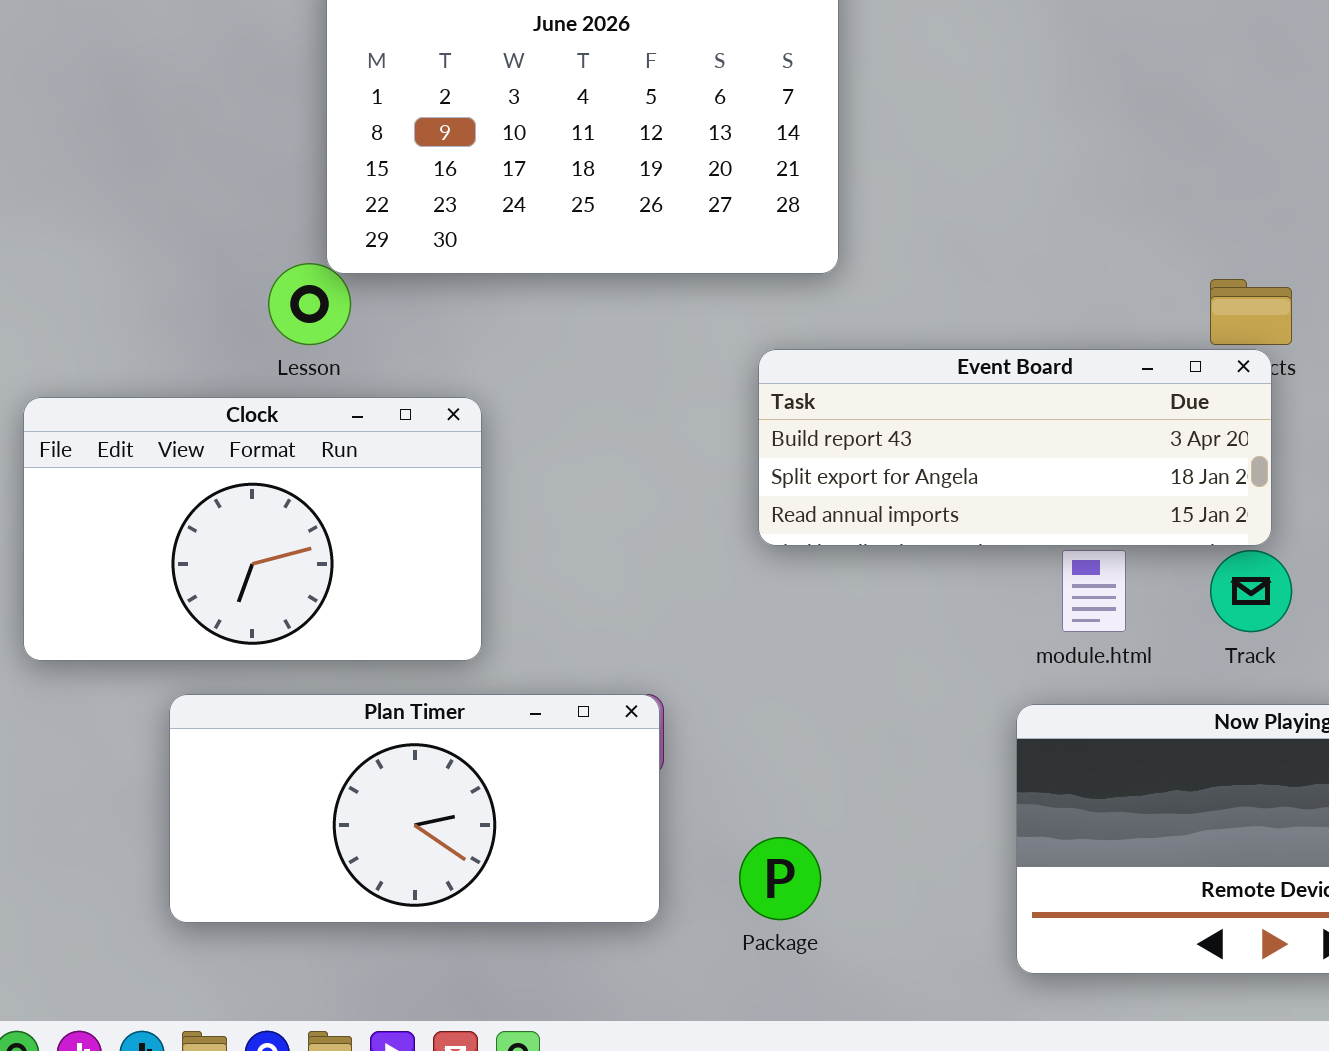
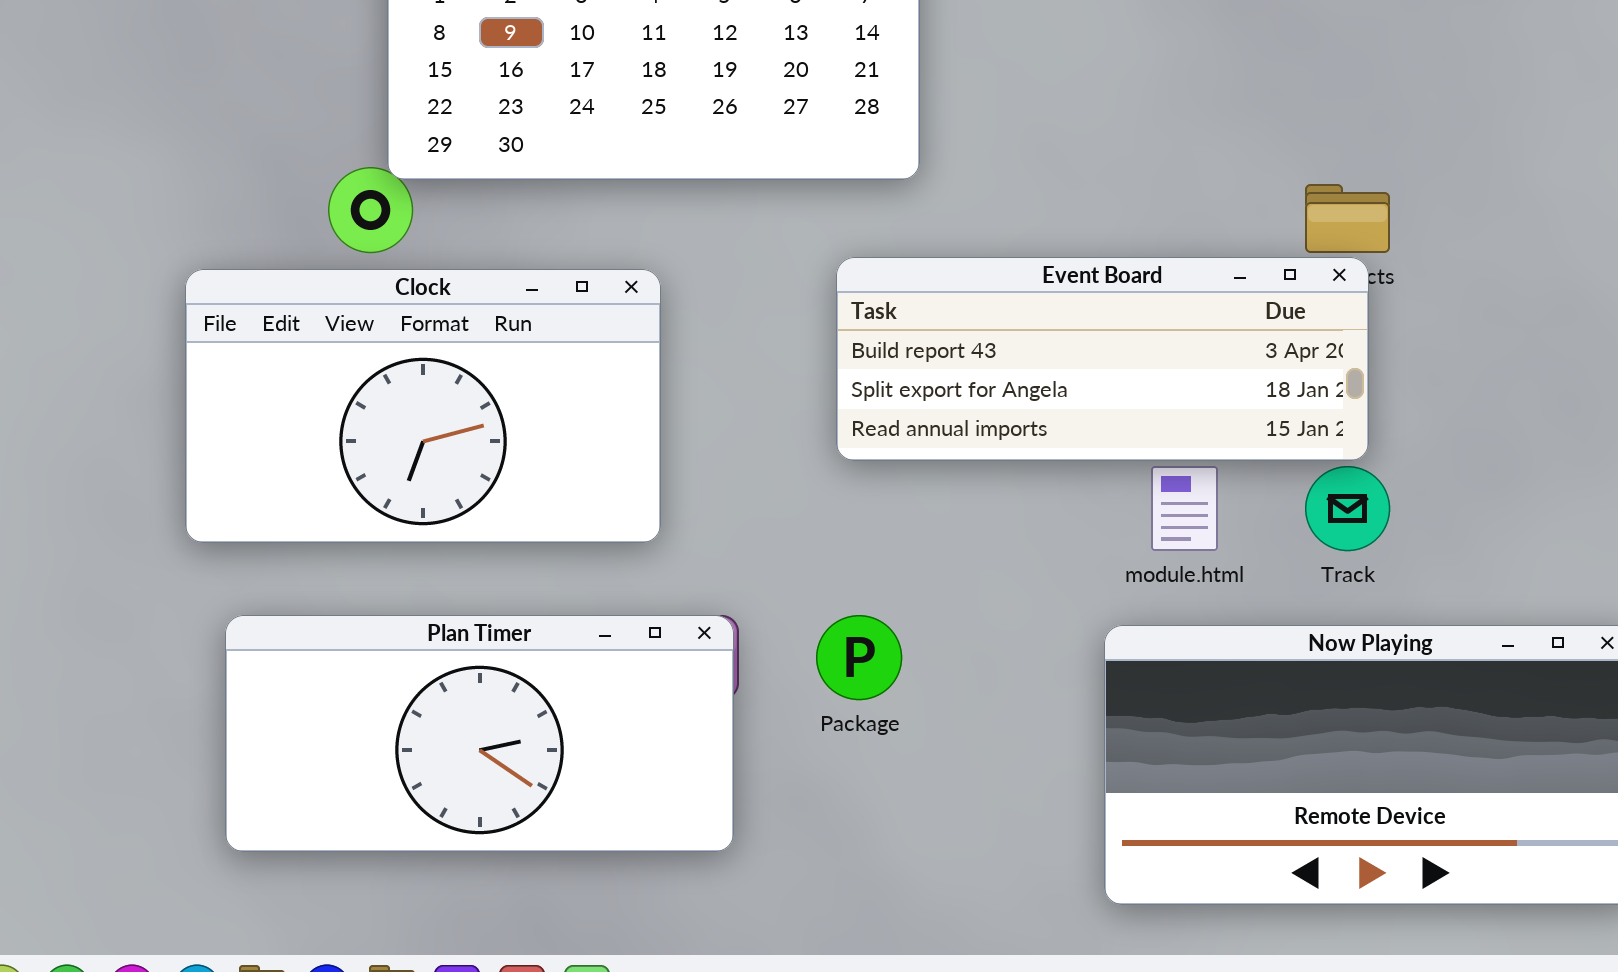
Clock: [23,397,482,661] -> [185,269,661,543], moved
Package: [739,837,821,920] -> [816,615,902,700], moved

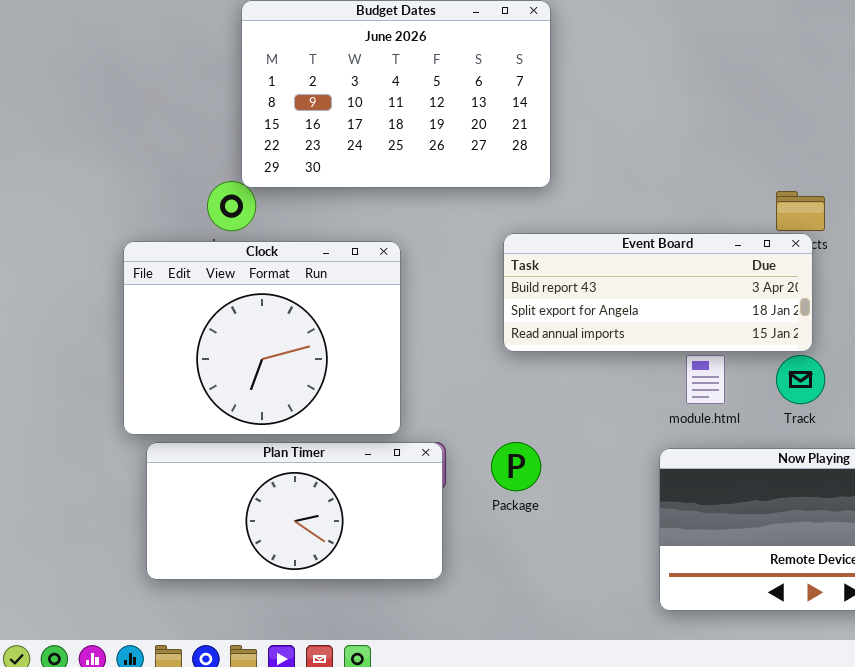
Clock: [185,269,661,543] -> [123,241,401,435], resized

